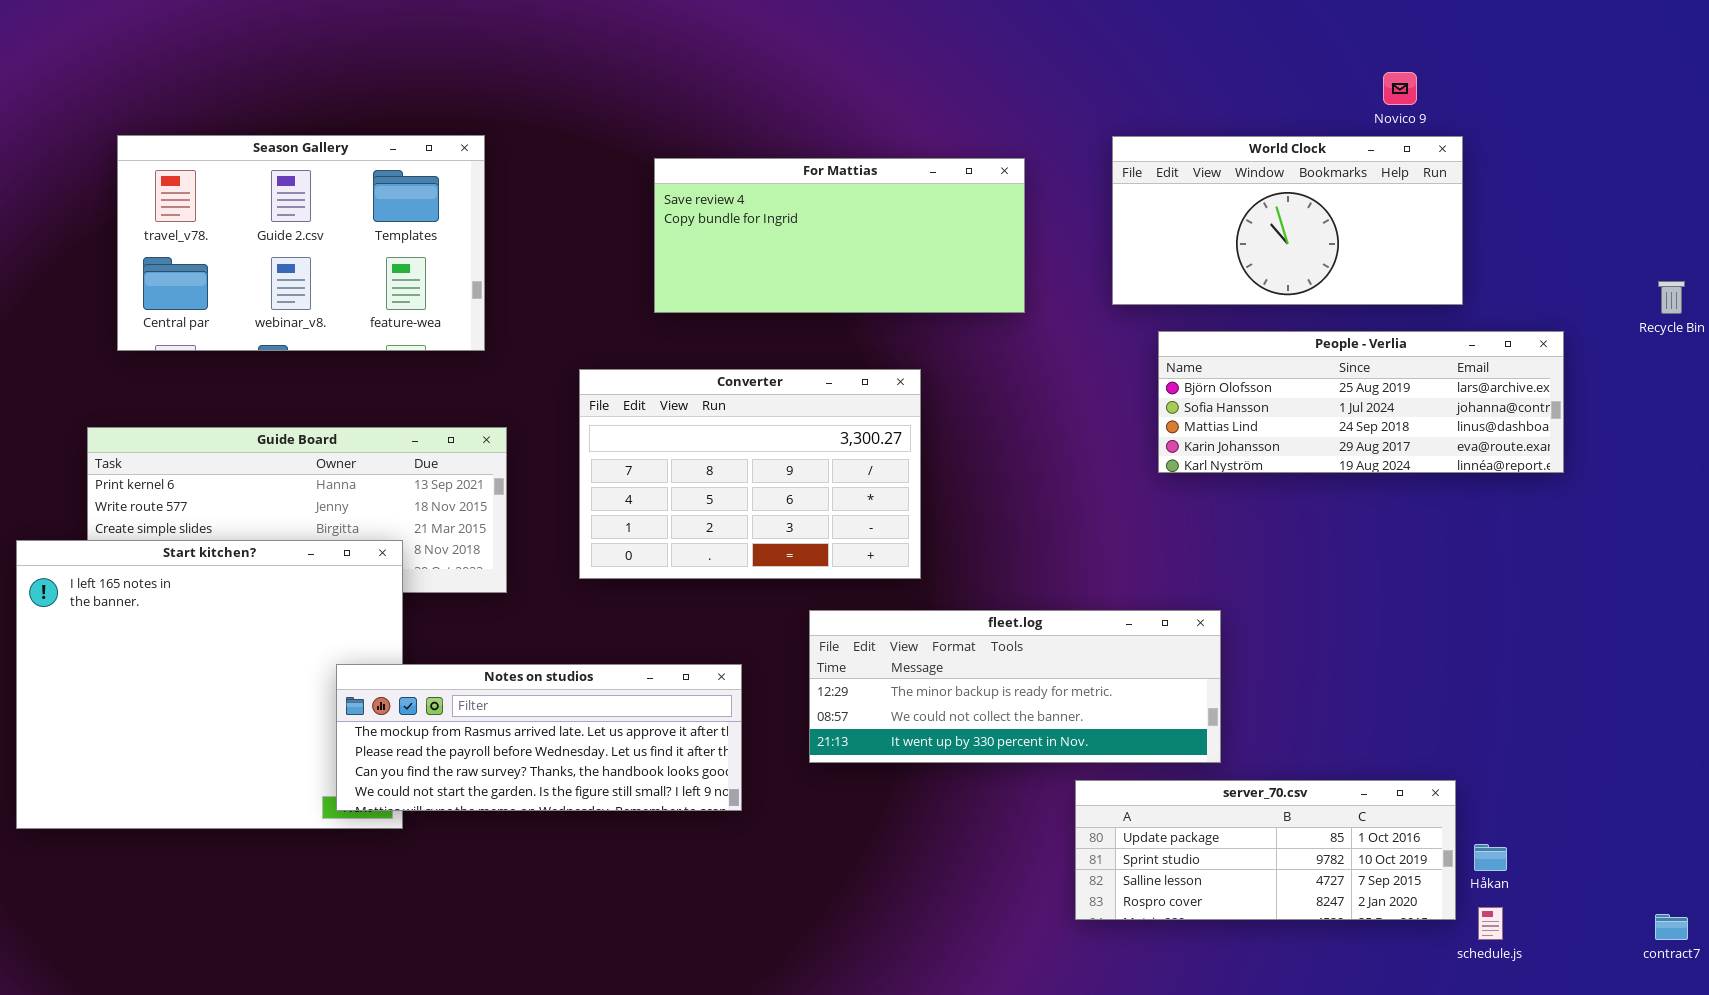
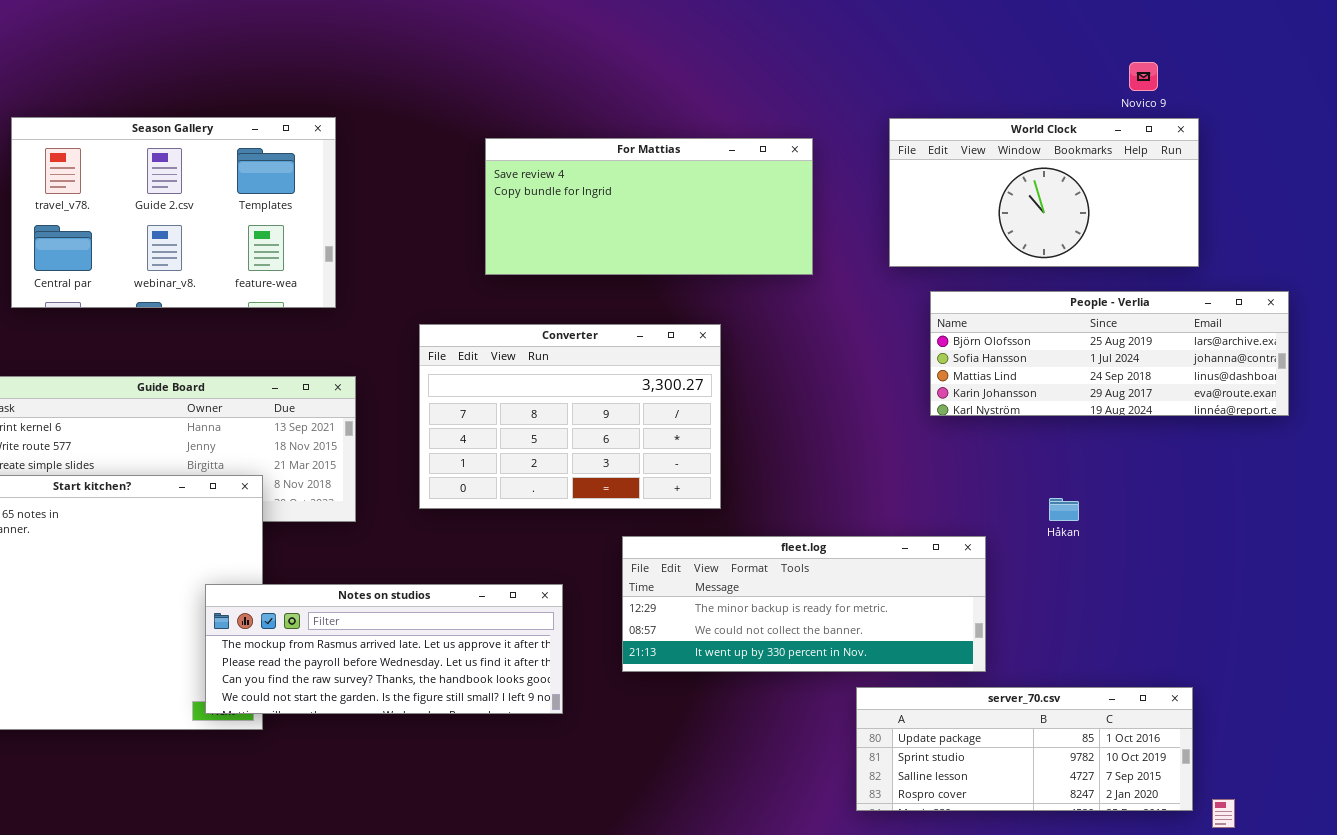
Håkan: [1474,844,1507,871] -> [1049,498,1079,521], moved

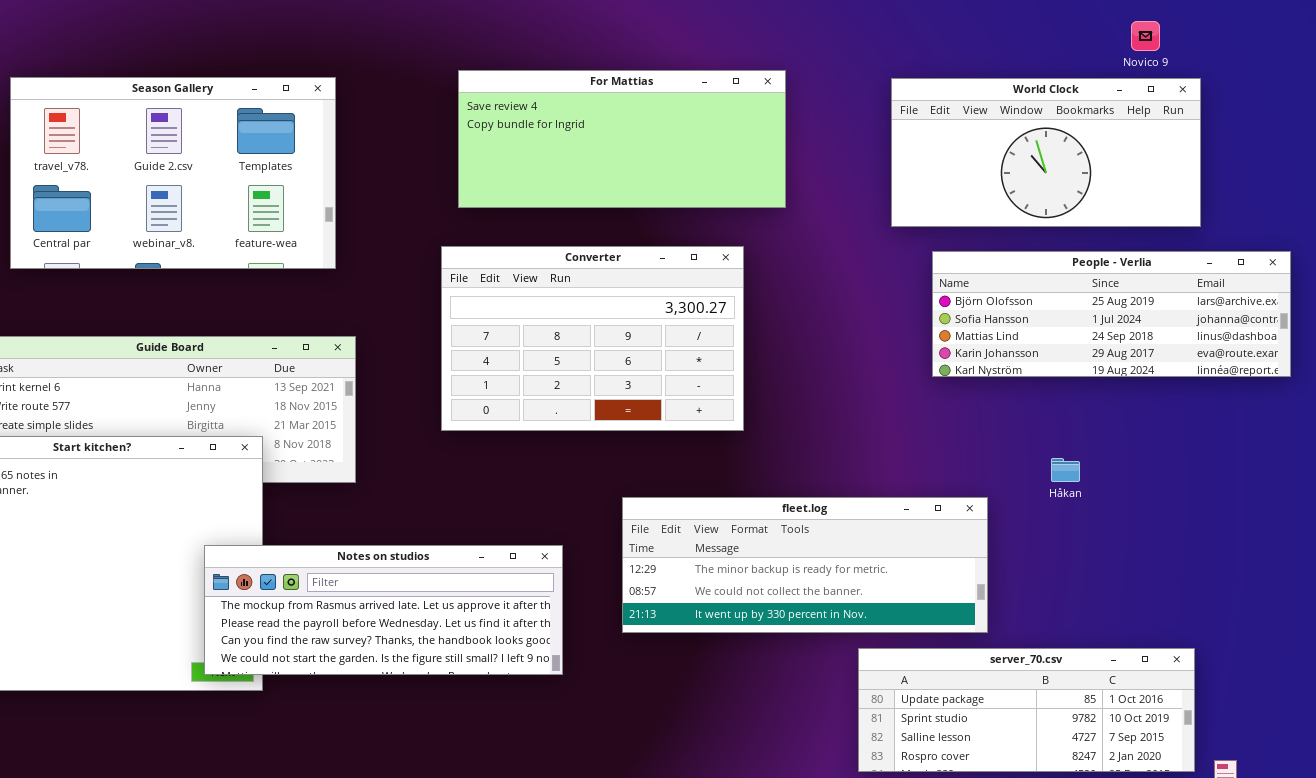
For Mattias: [485,138,813,275] -> [458,70,786,208], moved
Converter: [419,324,721,509] -> [441,246,744,431], moved

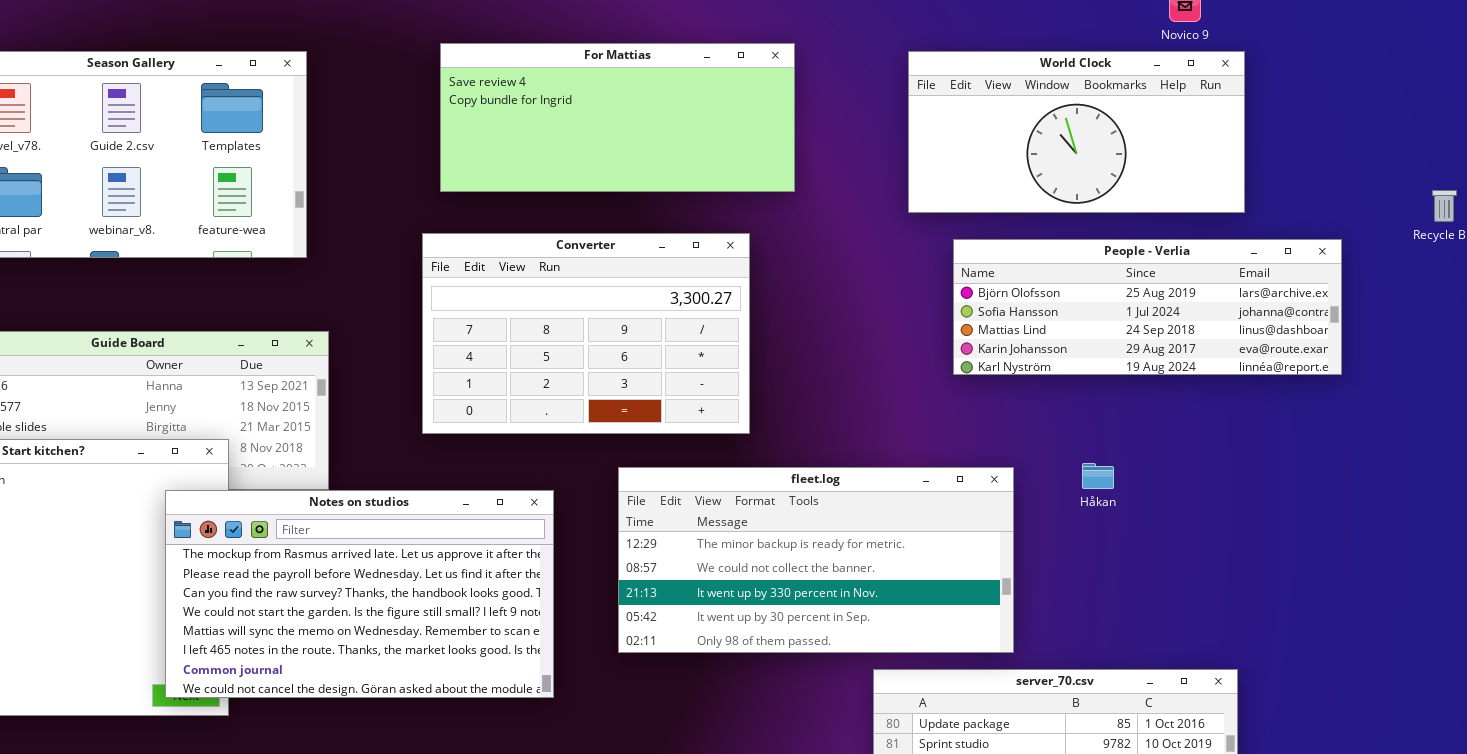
fleet.log: [622,497,988,633] -> [618,467,1014,653], resized
Notes on studios: [204,545,563,675] -> [165,490,554,698], resized

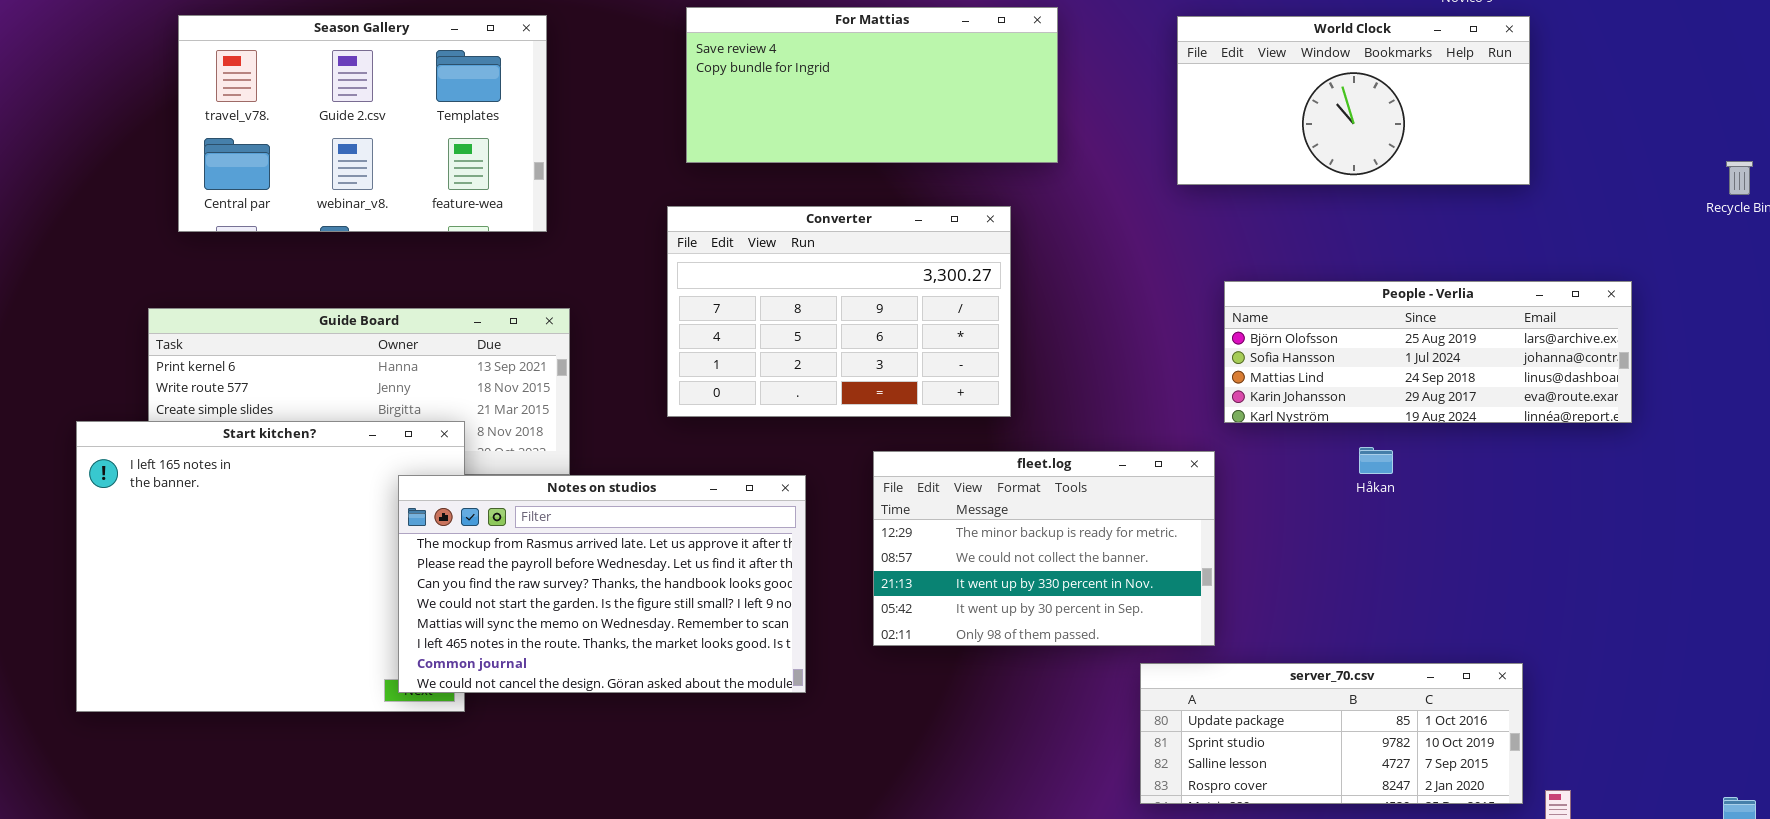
People - Verlia: [953,239,1342,375] -> [1224,281,1632,423], moved
fleet.log: [618,467,1014,653] -> [873,451,1215,646], resized

